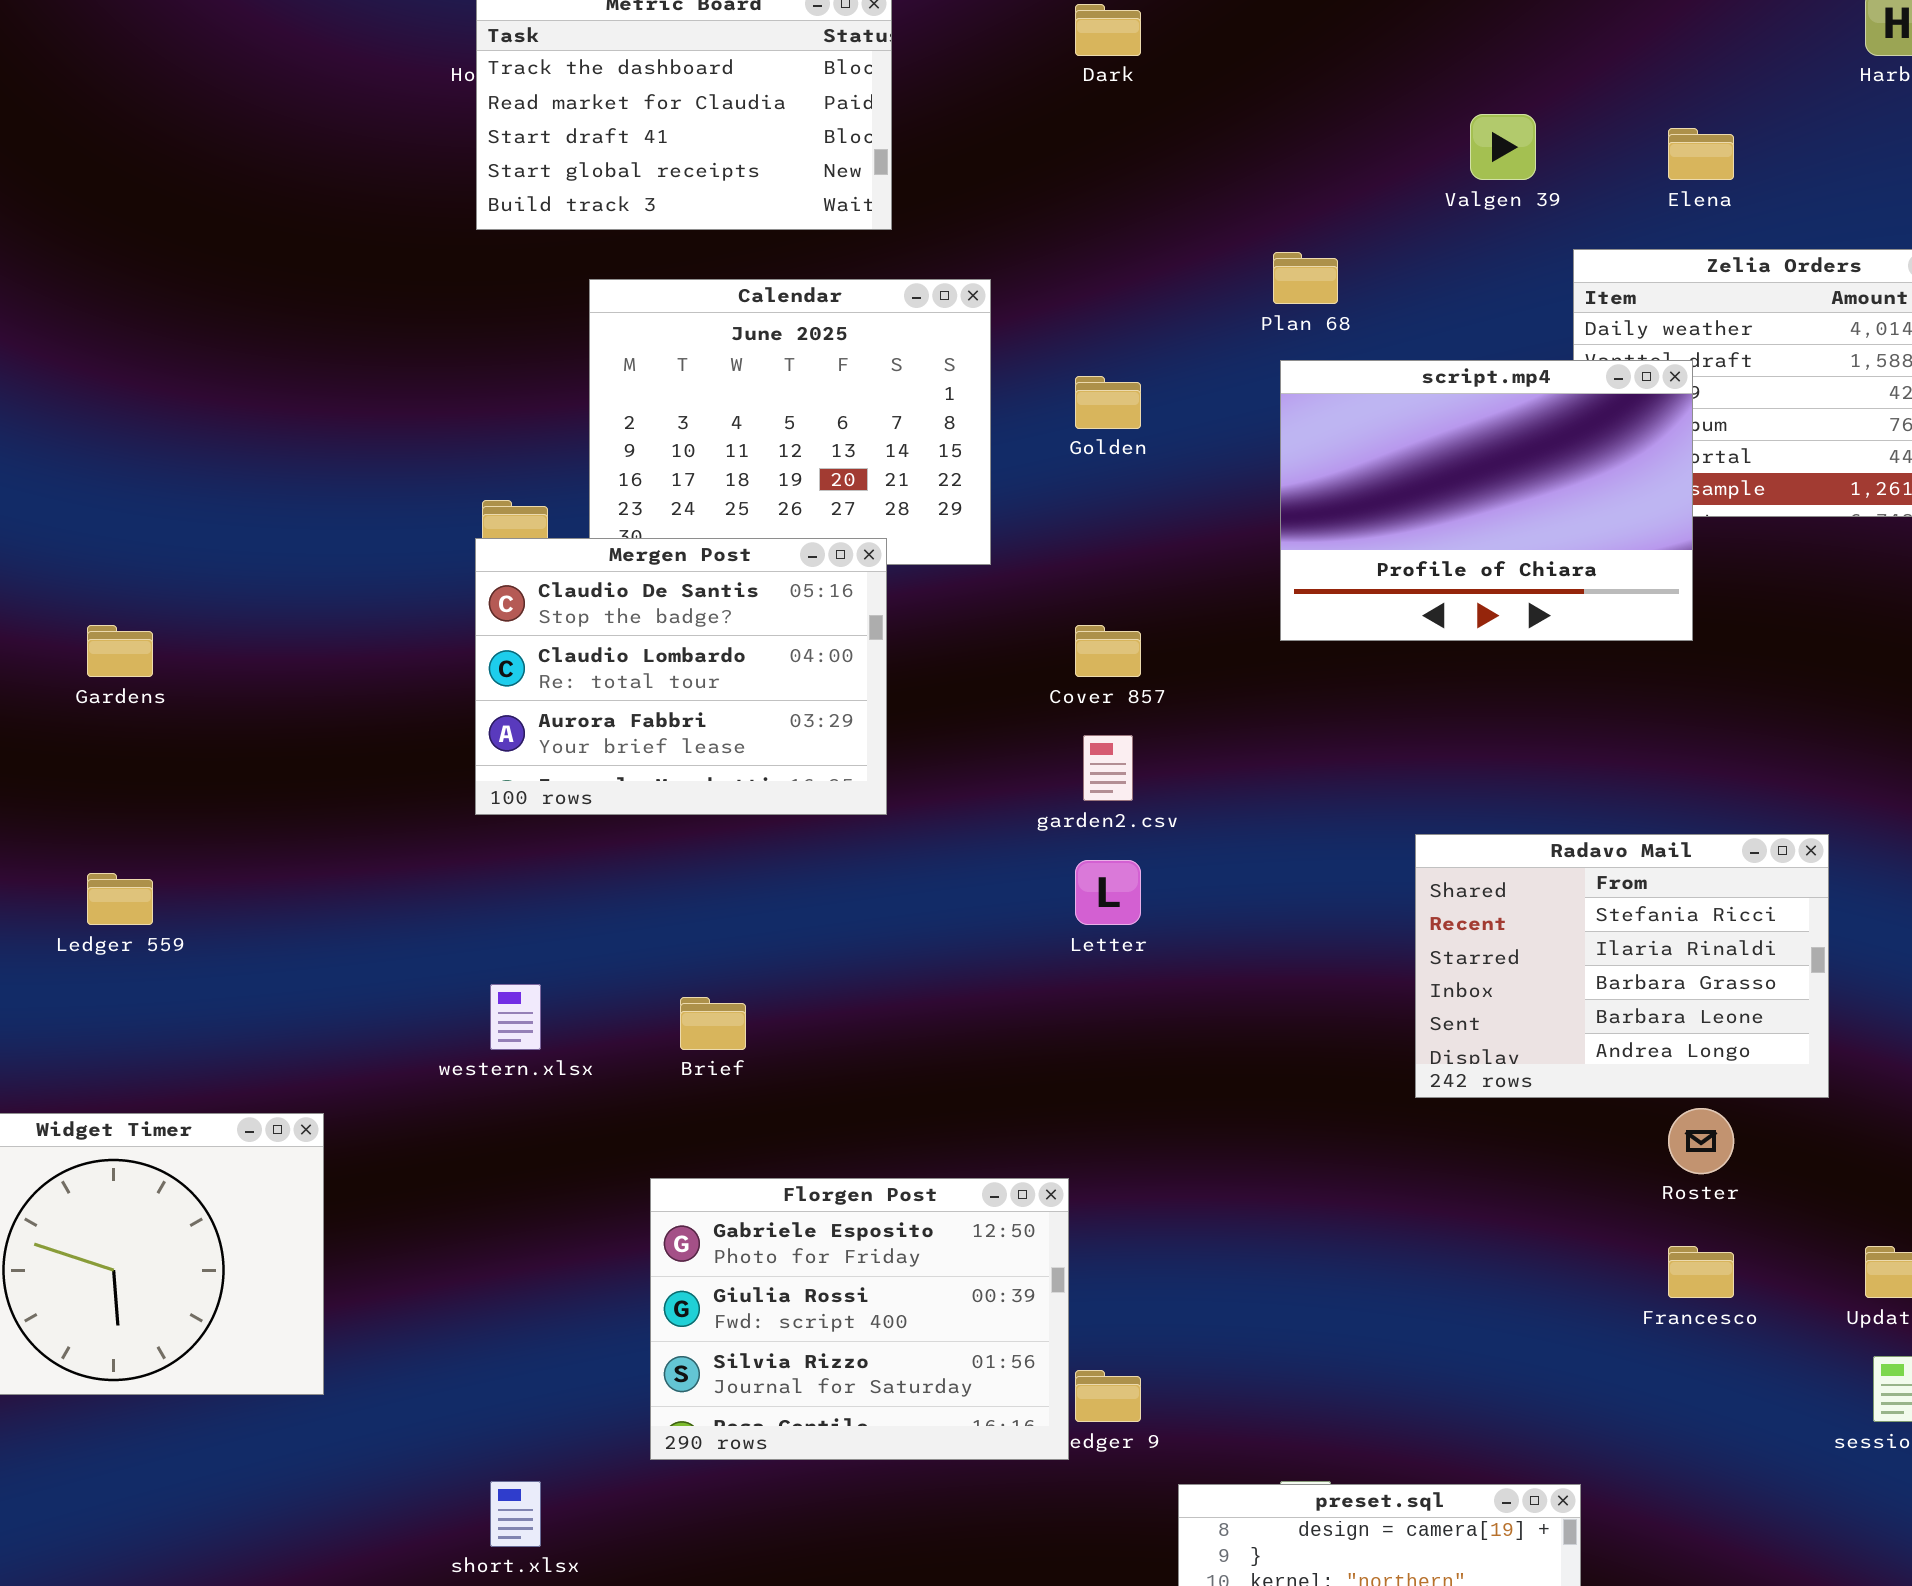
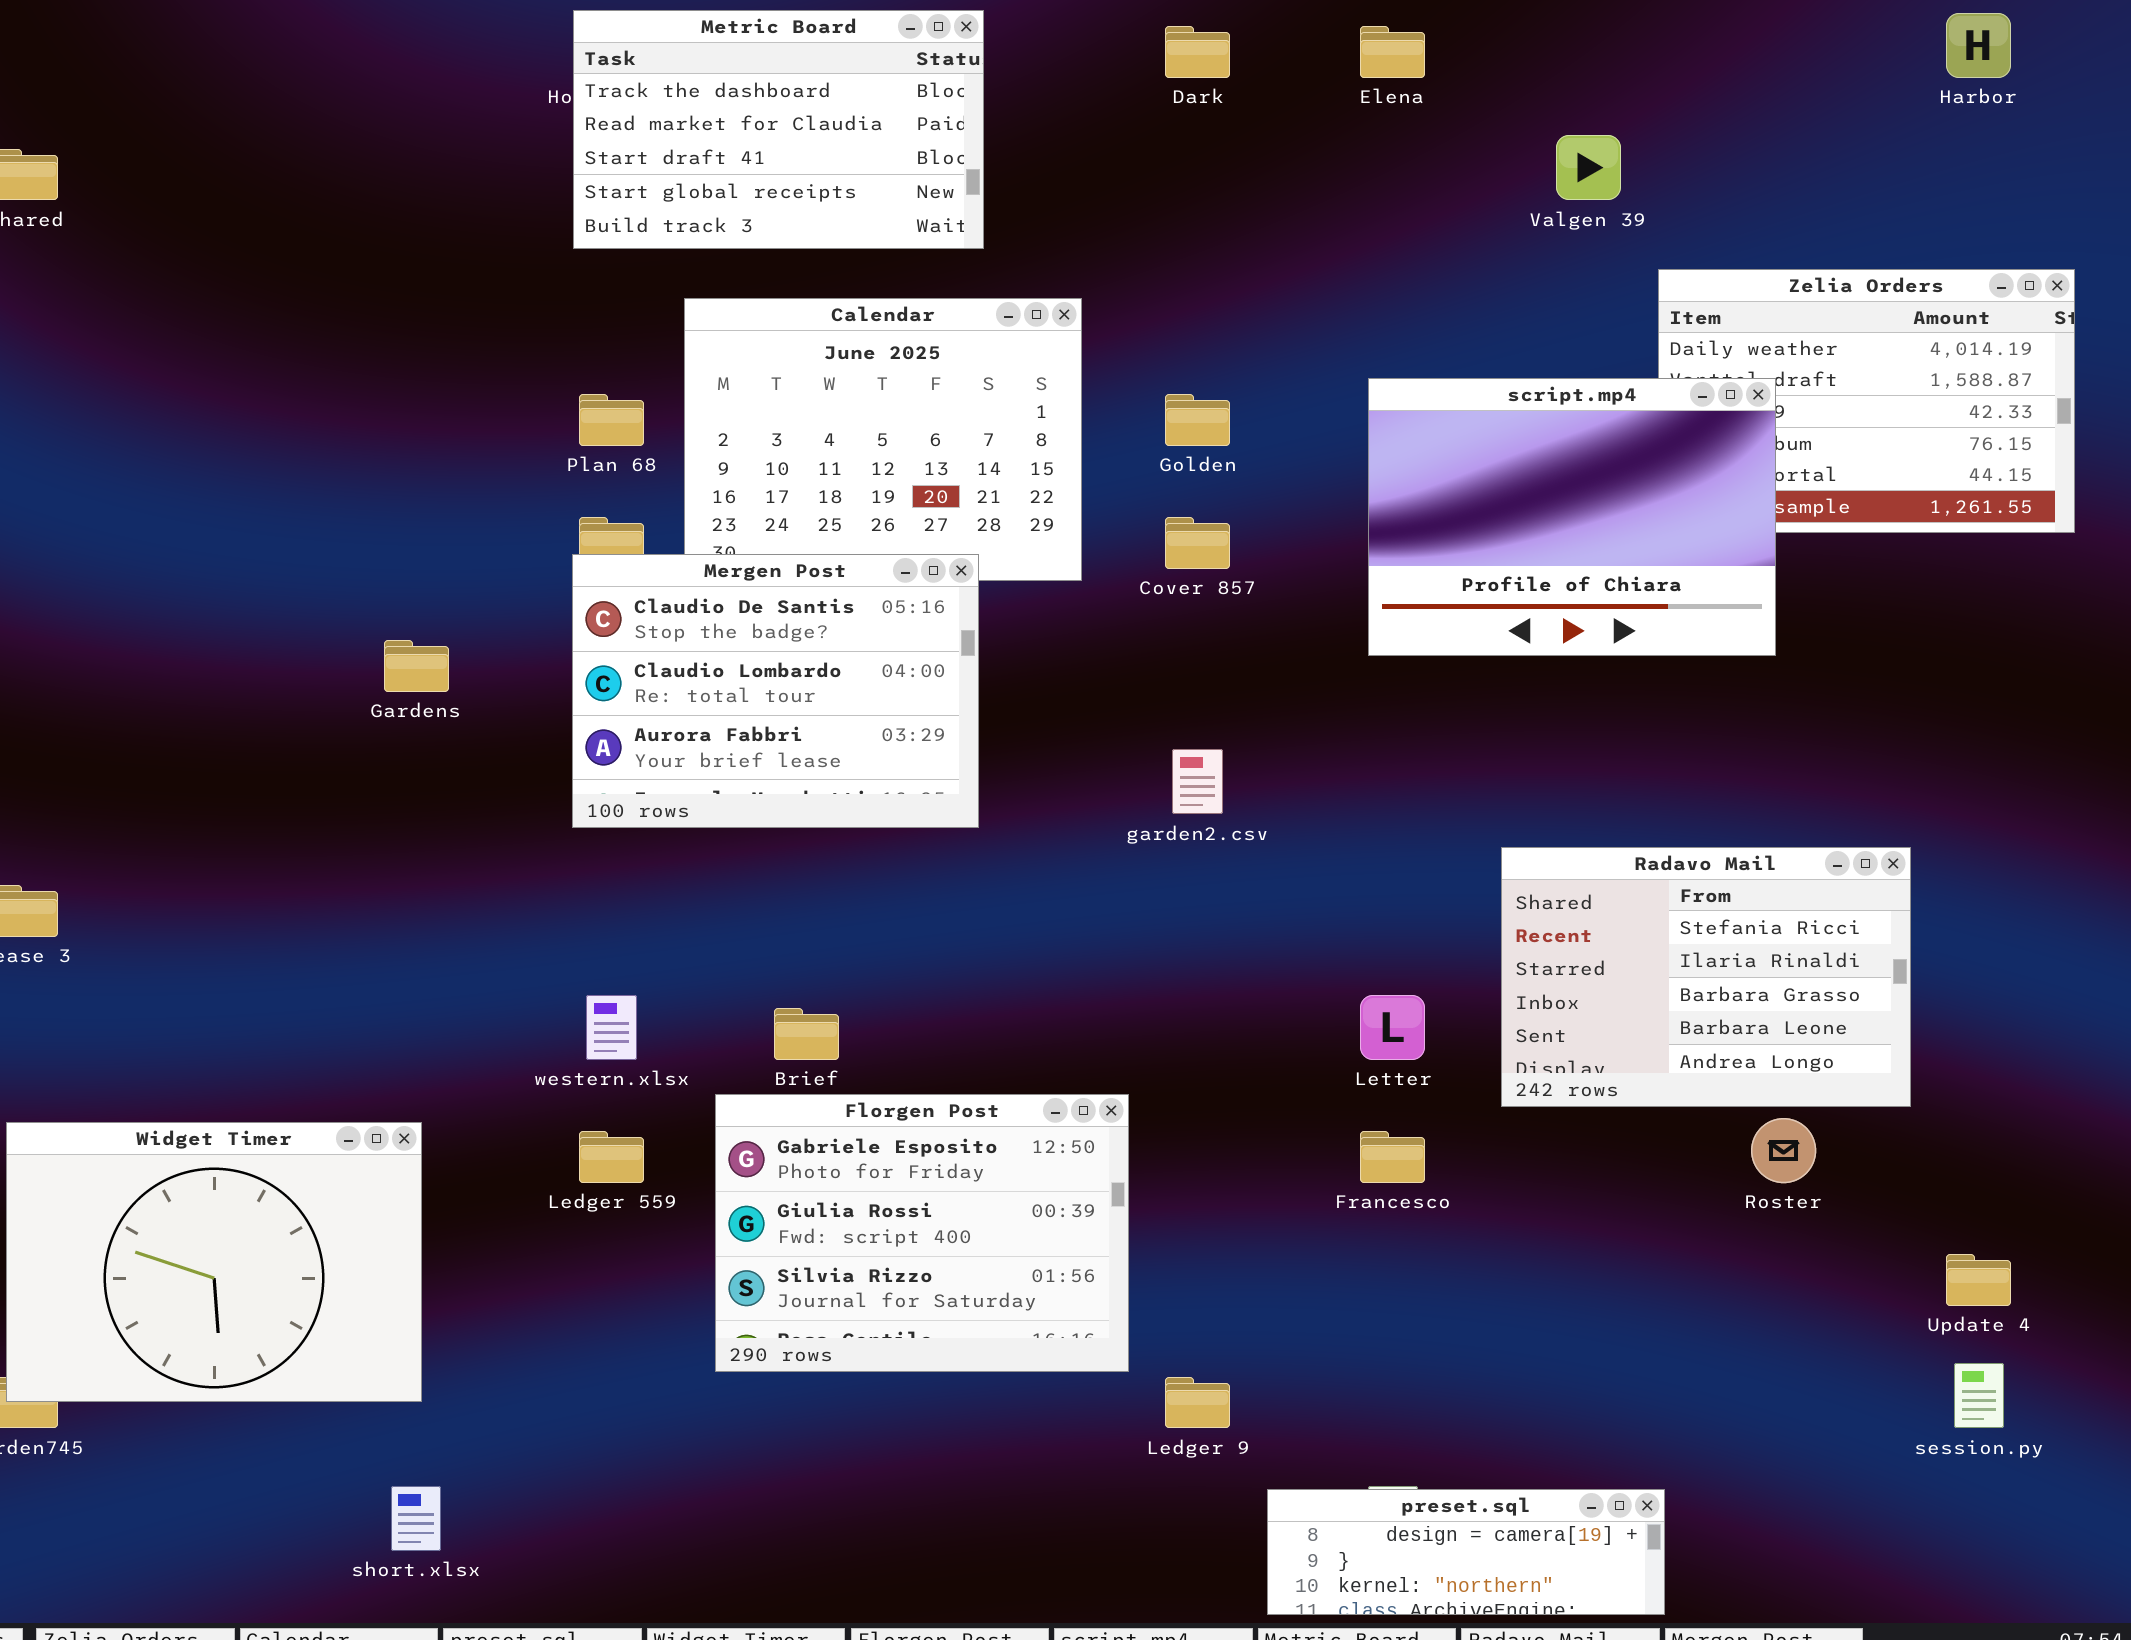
Elena: [1668,128,1734,180] -> [1360,26,1425,78], moved
Plan 68: [1273,252,1338,304] -> [579,394,644,446], moved
Gardens: [87,625,153,677] -> [384,640,449,692], moved
Cover 857: [1075,625,1141,677] -> [1165,517,1230,569], moved
Letter: [1075,860,1141,925] -> [1360,995,1425,1060], moved
Ledger 559: [87,873,153,925] -> [579,1131,644,1183], moved
Florgen Post: [650,1178,1069,1460] -> [715,1094,1129,1372], moved
Francesco: [1668,1246,1734,1298] -> [1360,1131,1425,1183], moved
short.xlsx: [490,1481,541,1547] -> [391,1486,441,1551], moved

